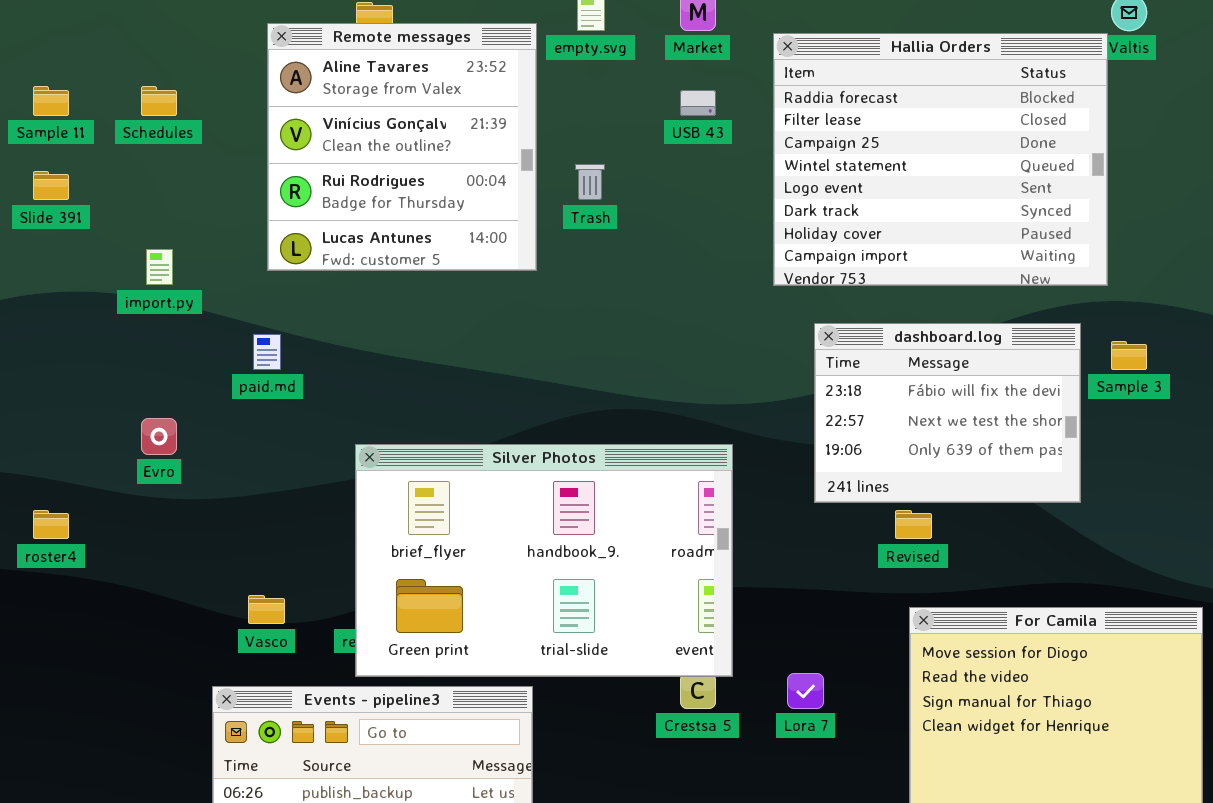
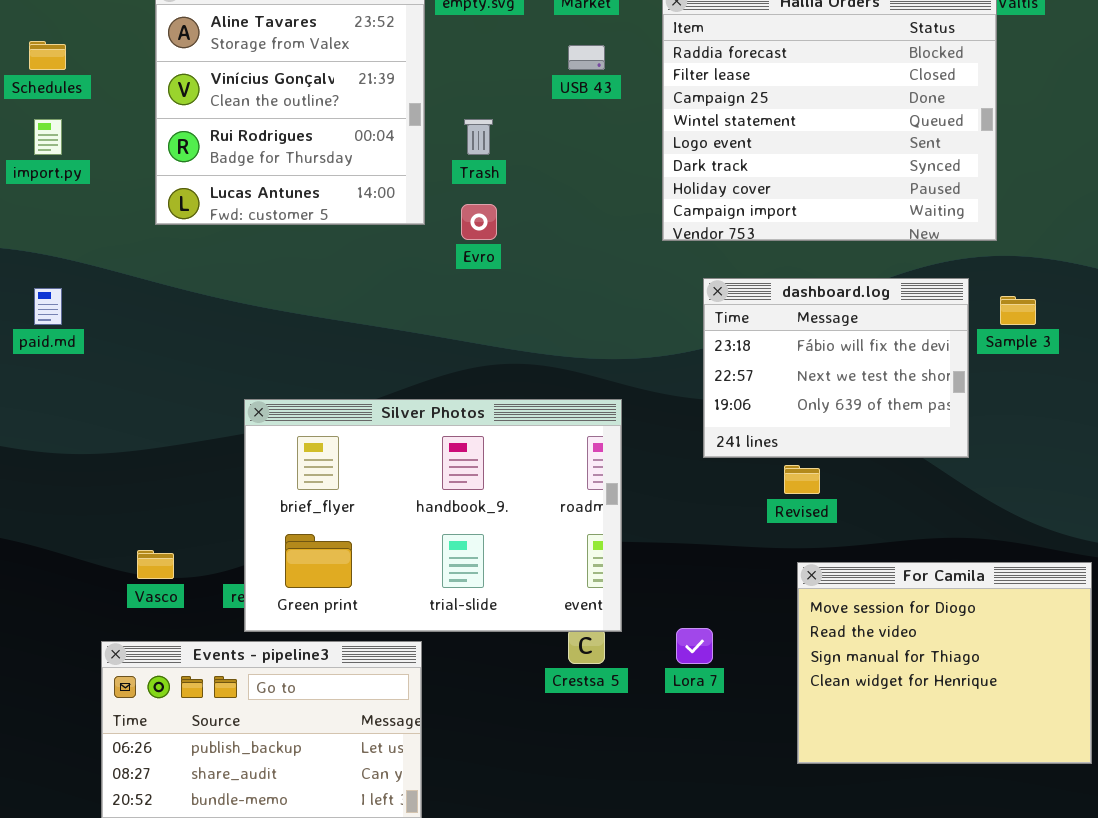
import.py: [146,249,173,285] -> [34,119,62,155], moved
paid.md: [253,334,281,370] -> [34,288,62,325], moved
Evro: [141,418,177,455] -> [461,204,497,240], moved

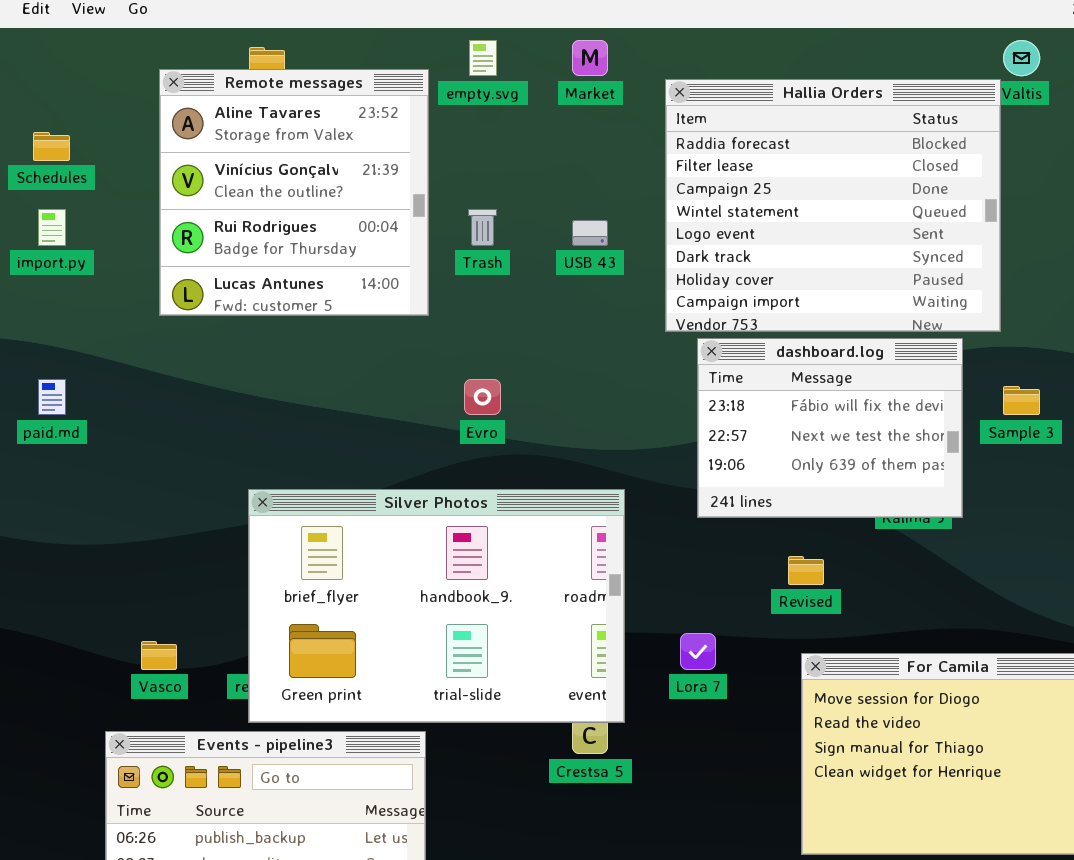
USB 43: [568,45,605,70] -> [572,220,608,246], moved
Evro: [461,204,497,240] -> [464,379,501,415], moved
dashboard.log: [703,278,969,458] -> [697,338,963,518], moved
Lora 7: [676,628,713,664] -> [680,633,716,670], moved

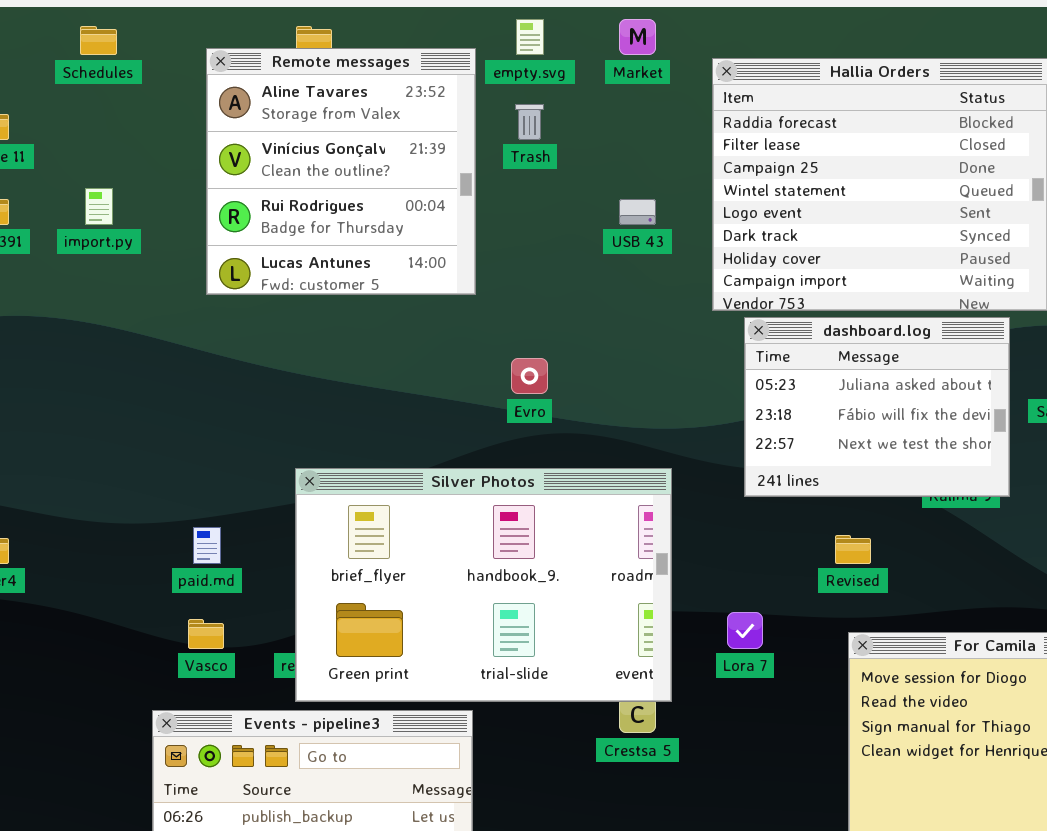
Schedules: [33,132,70,161] -> [80,26,117,55], moved
Trash: [468,209,497,246] -> [515,104,544,140], moved
dashboard.log: [697,338,963,518] -> [744,317,1010,497], scrolled up 1 row
paid.md: [38,379,66,415] -> [193,527,221,564], moved

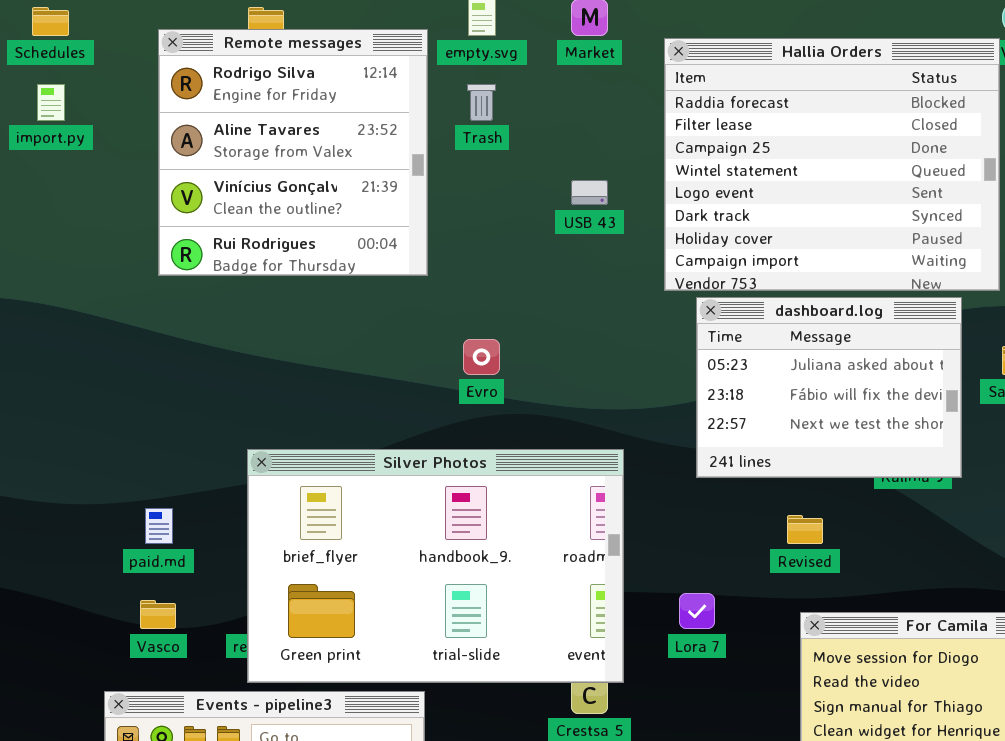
Remote messages: [206,48,476,295] -> [158,29,428,276], scrolled up 1 row
import.py: [85,188,113,225] -> [37,84,65,121], moved

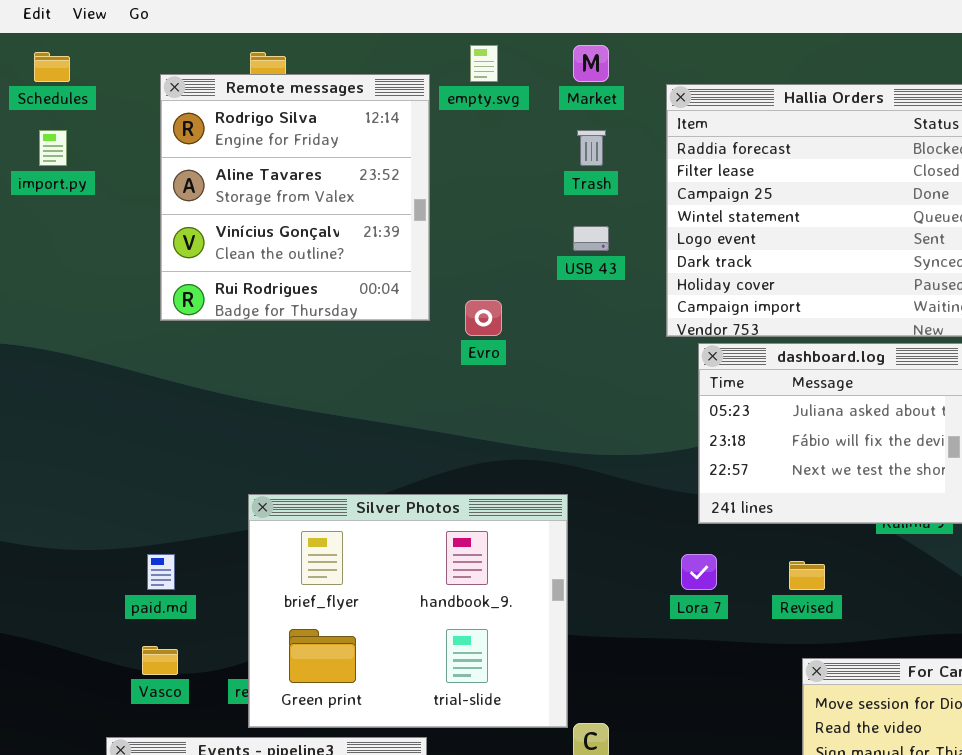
Trash: [467,84,496,121] -> [577,130,606,166], moved
Evro: [463,339,500,375] -> [465,300,502,336], moved
Silver Photos: [247,449,624,683] -> [248,494,568,728], resized
Lora 7: [679,593,715,629] -> [681,554,717,590], moved

